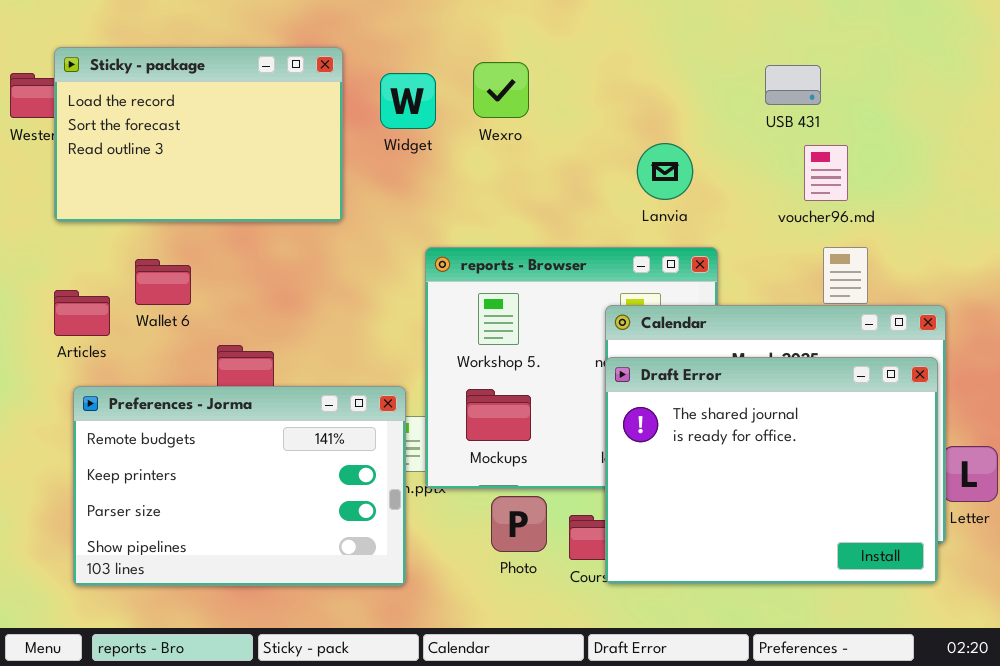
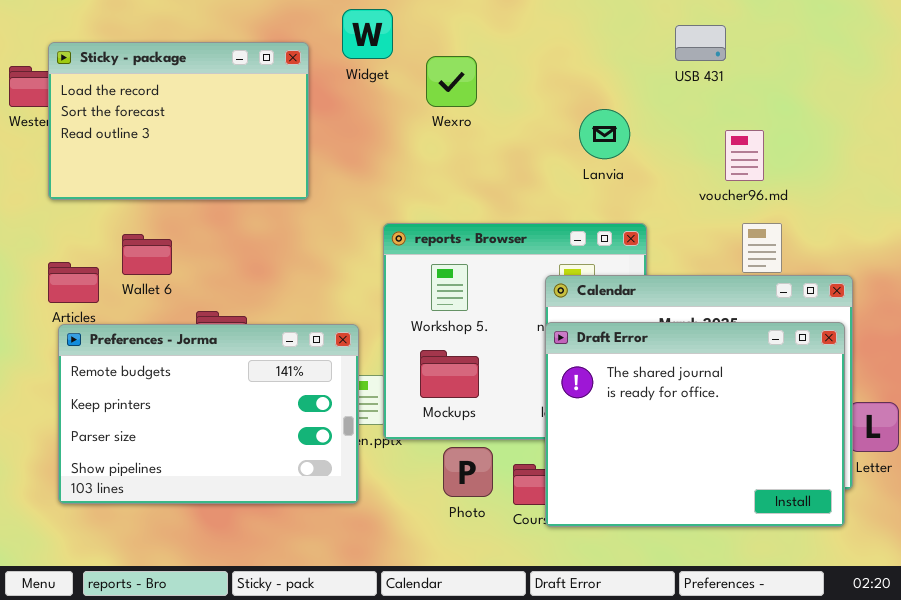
USB 431: [765,65,821,105] -> [675,25,726,61], moved
Widget: [380,73,436,129] -> [342,9,393,59], moved
Lanvia: [637,143,693,200] -> [579,109,630,159], moved
Preferences - Jorma: [73,386,406,586] -> [58,324,359,504], moved

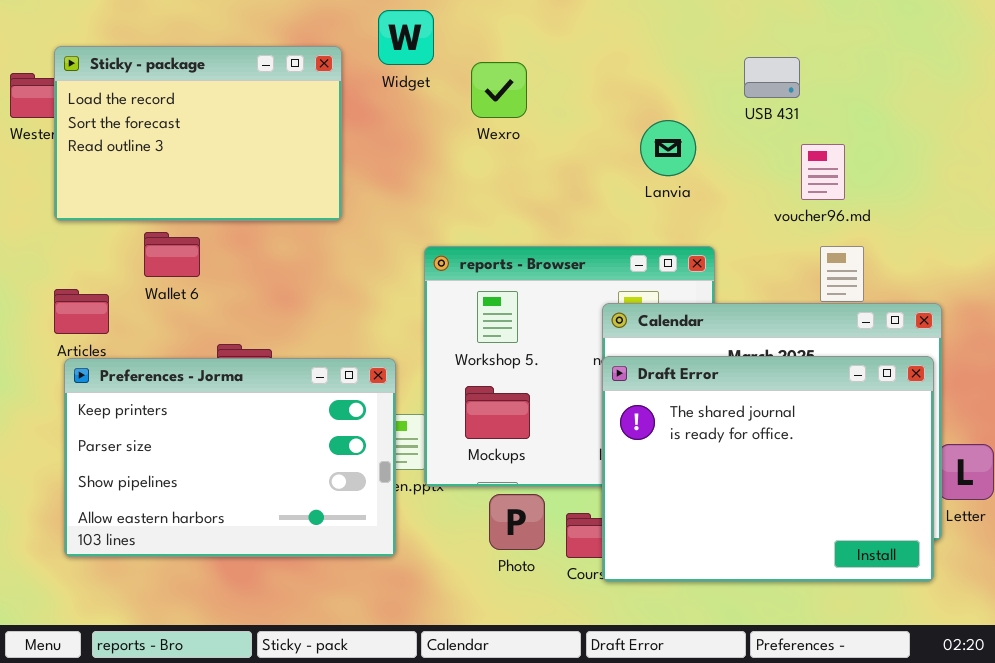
USB 431: [675,25,726,61] -> [744,57,800,98], moved
Wallet 6: [122,234,172,275] -> [144,232,200,277], moved
Preferences - Jorma: [58,324,359,504] -> [64,358,396,557], scrolled down 1 row

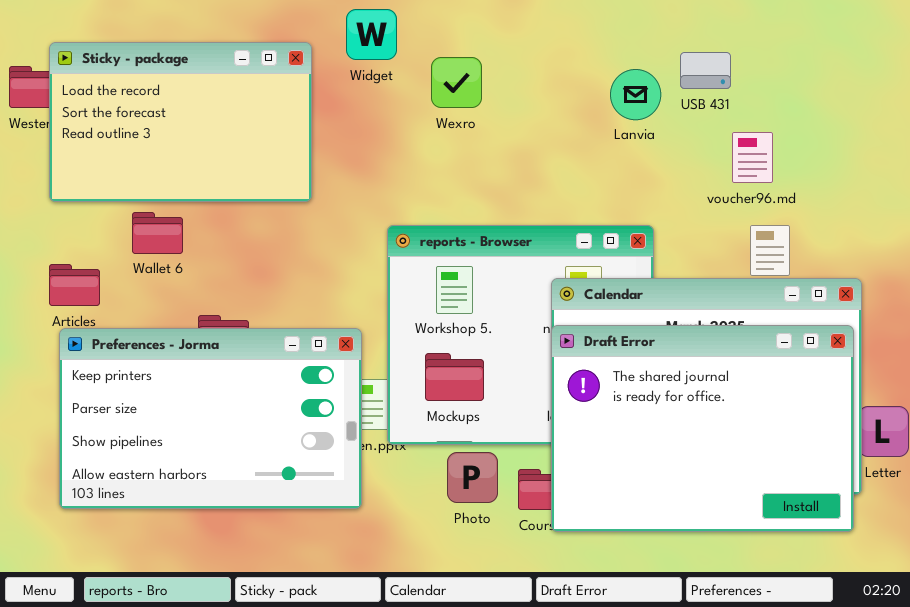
Lanvia: [640,120,696,176] -> [610,69,661,120], moved

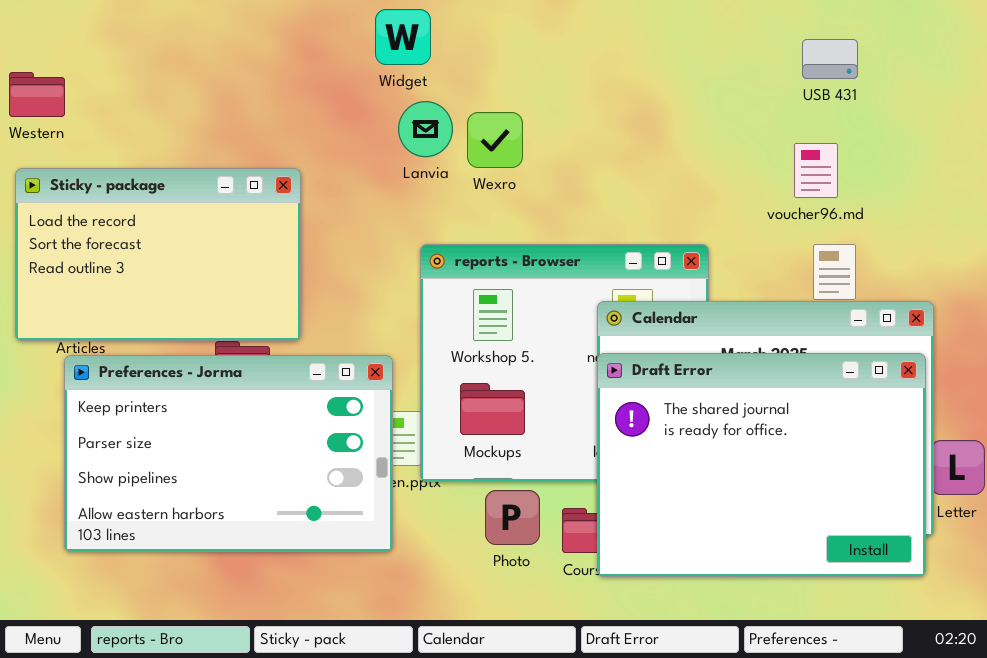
Sticky - package: [49,42,312,202] -> [15,168,301,341], moved
USB 431: [680,52,731,89] -> [802,39,858,79], moved
Wexro: [431,57,482,108] -> [467,112,523,168], moved
Lanvia: [610,69,661,120] -> [398,101,453,157], moved

